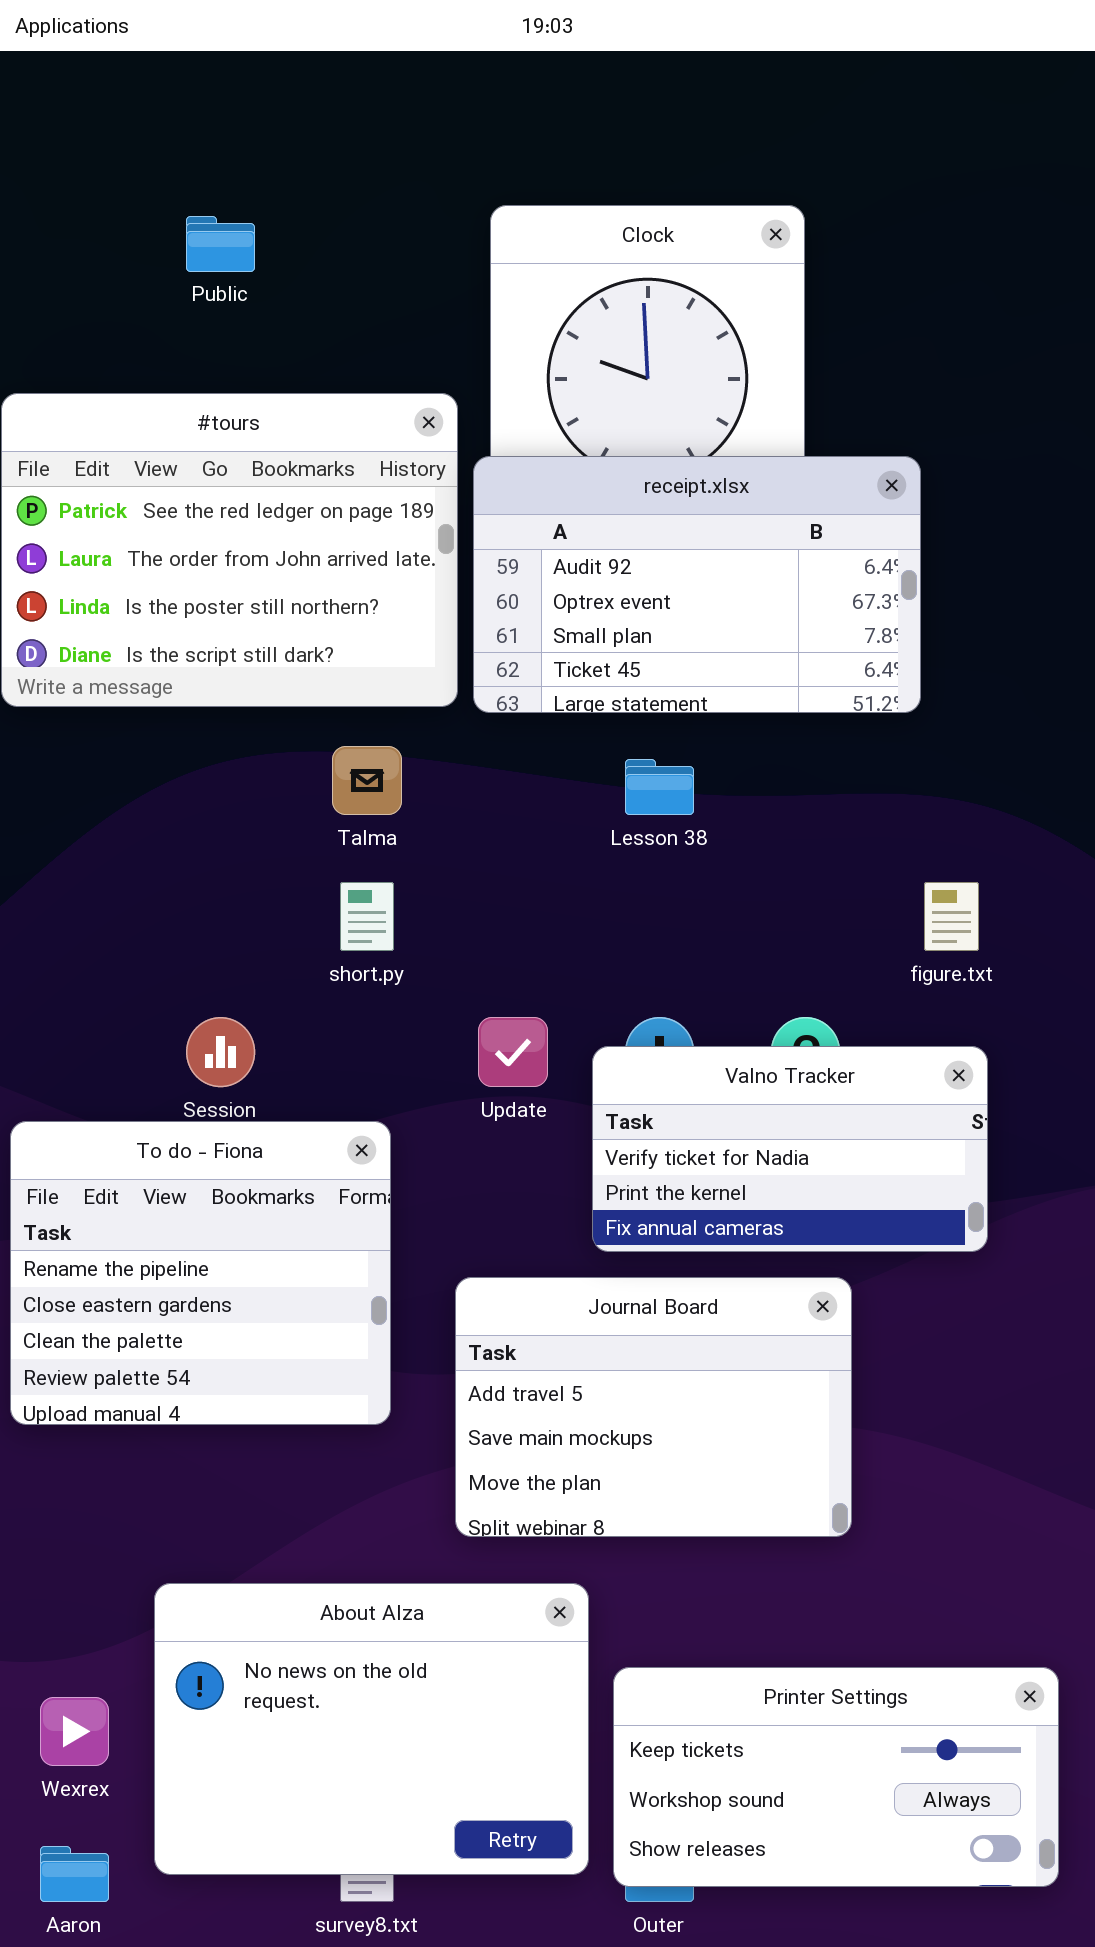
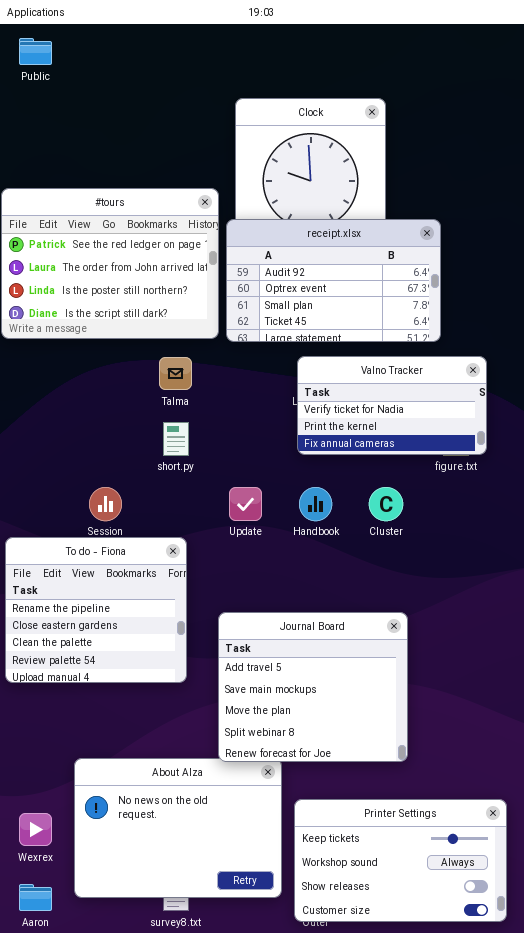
Public: [186,216,255,272] -> [19,38,52,65], moved
Valno Tracker: [592,1046,988,1252] -> [297,356,487,455], moved
Journal Board: [455,1277,852,1537] -> [218,612,408,762], resized
Printer Settings: [613,1667,1059,1887] -> [294,799,507,922], resized

